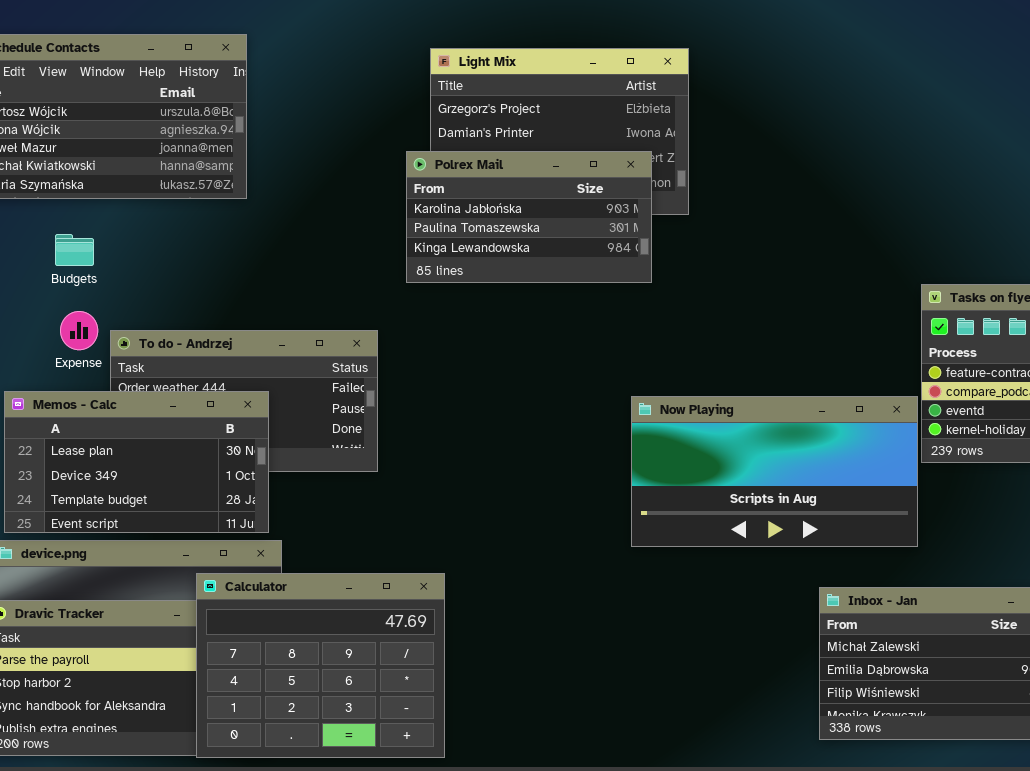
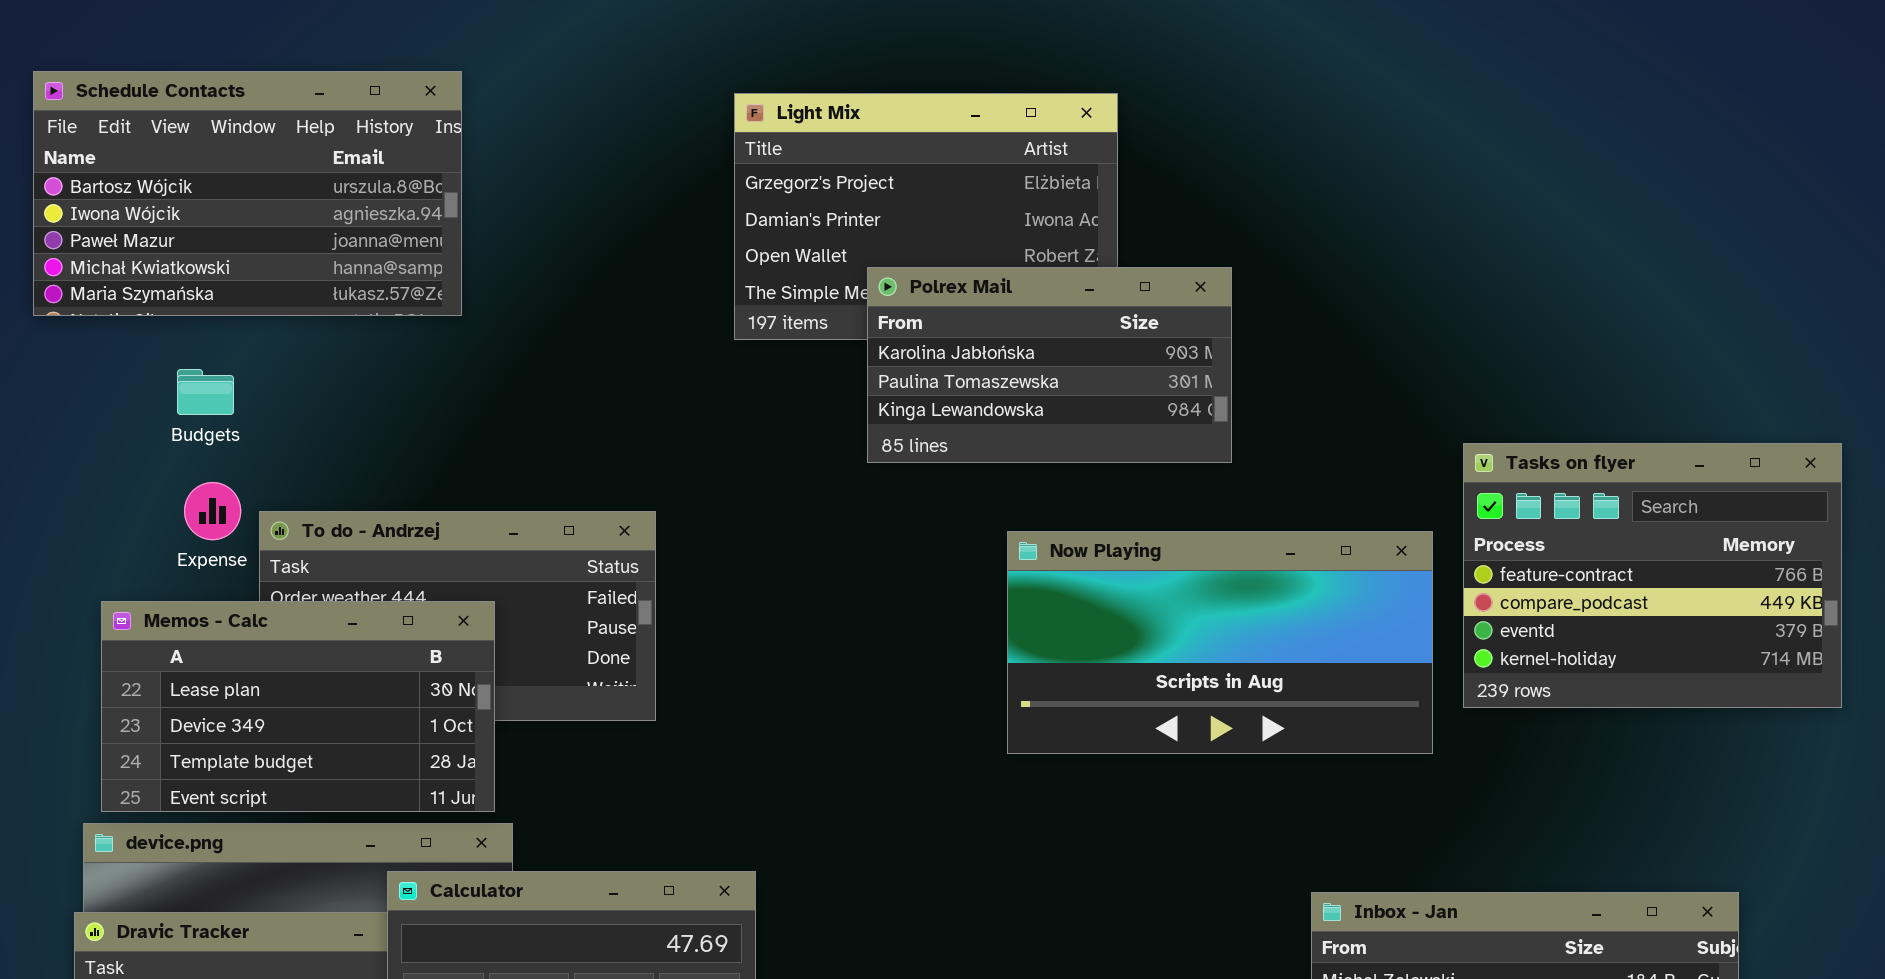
Polrex Mail: [406,151,652,283] -> [867,267,1232,463], moved
Now Playing: [631,396,918,547] -> [1007,531,1433,754], moved

